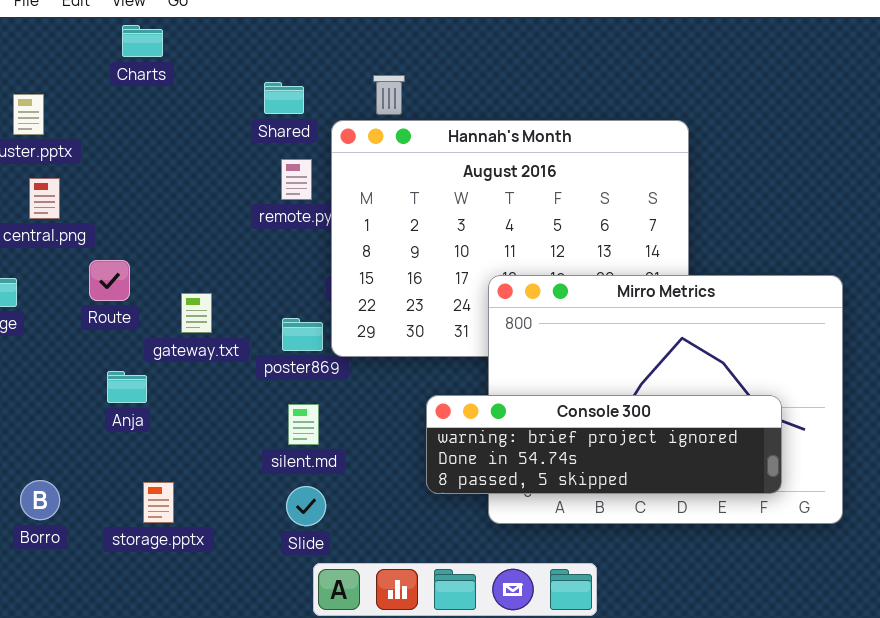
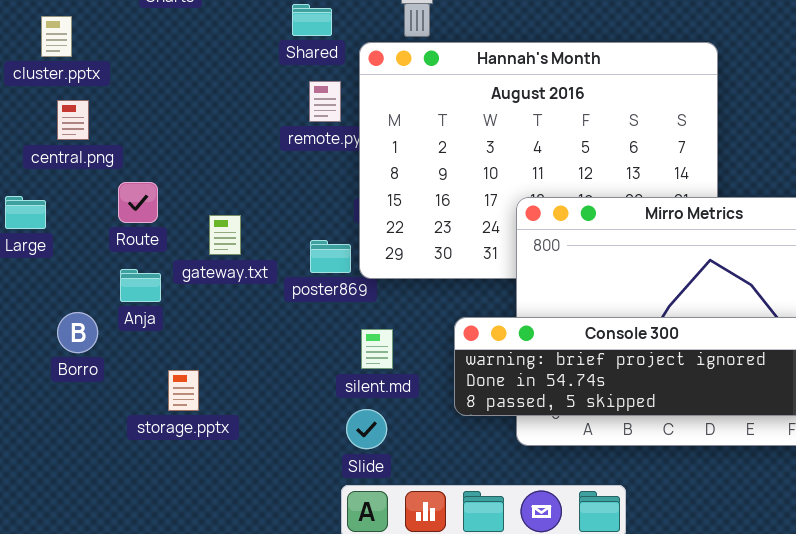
Anja: [107,371,147,403] -> [120,269,161,302], moved
silent.md: [288,404,319,445] -> [361,329,393,369], moved
Borro: [20,480,60,520] -> [57,312,98,353], moved
storage.pptx: [143,482,174,523] -> [168,370,199,411], moved
Slide: [286,486,326,526] -> [346,409,387,449], moved

